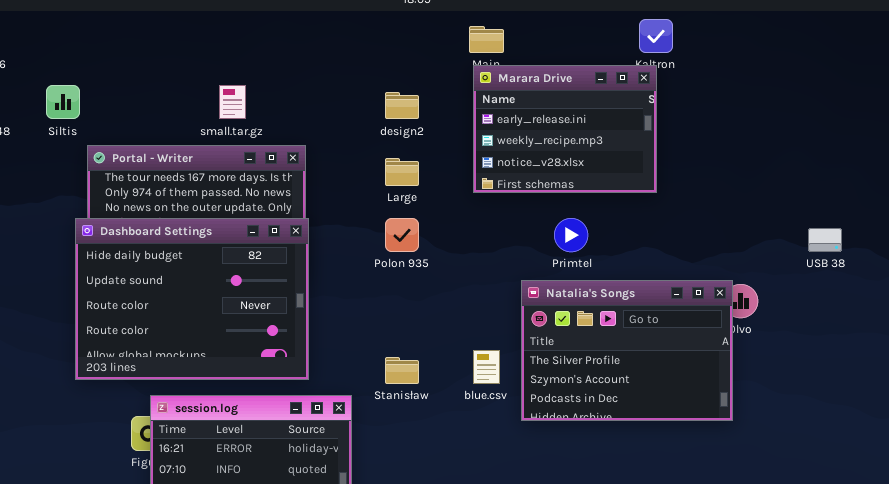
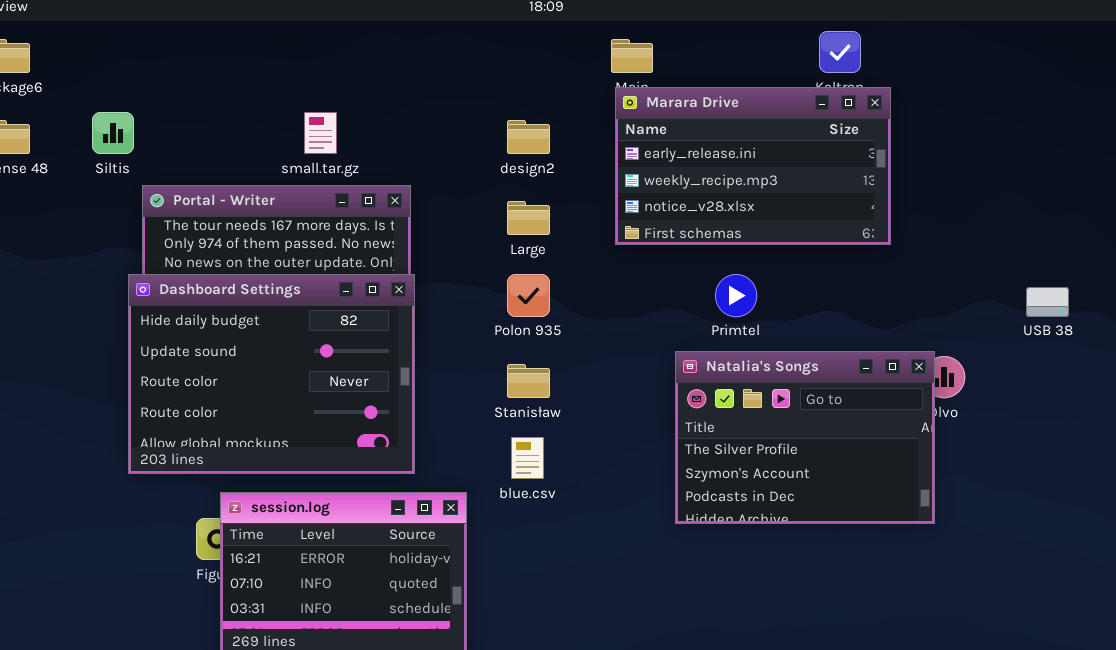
Marara Drive: [473,65,657,193] -> [615,87,891,245], resized
blue.csv: [473,350,500,384] -> [511,437,544,479], moved
Stanisław: [385,357,419,384] -> [507,364,550,398], moved

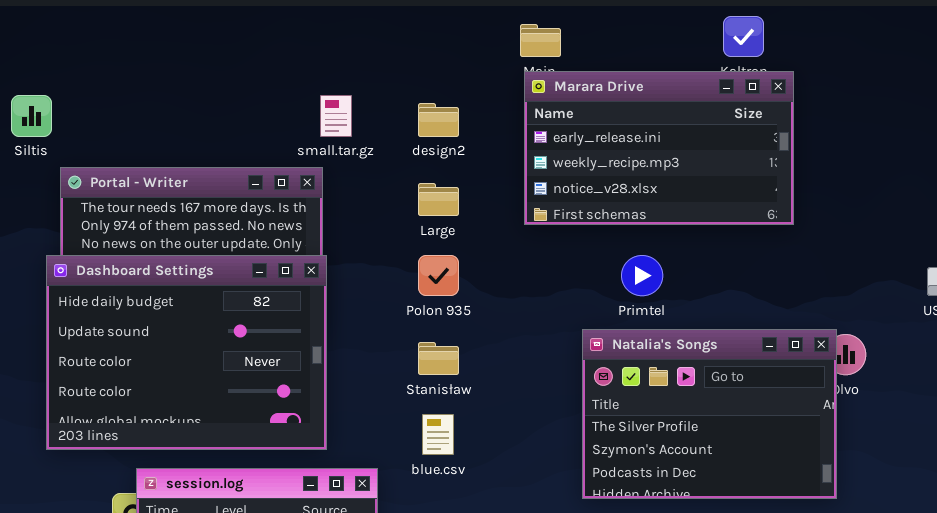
small.tar.gz: [304,112,337,154] -> [320,95,352,137], moved

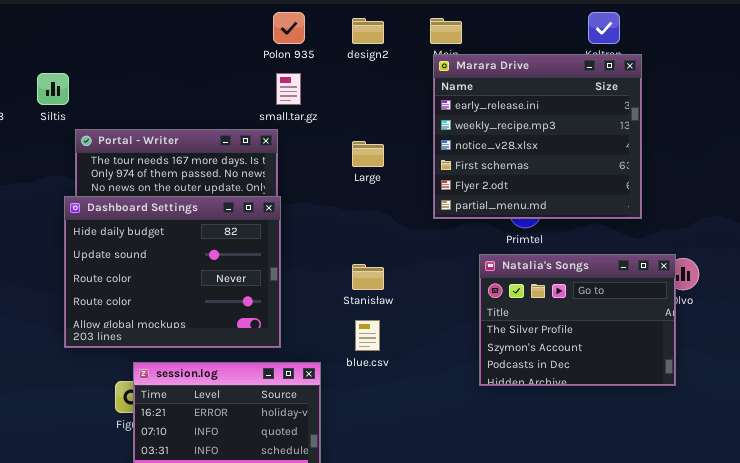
Marara Drive: [524,71,794,225] -> [433,54,642,219], resized
design2: [418,103,459,137] -> [352,18,384,44], moved
Polon 935: [418,255,459,296] -> [273,12,305,44], moved

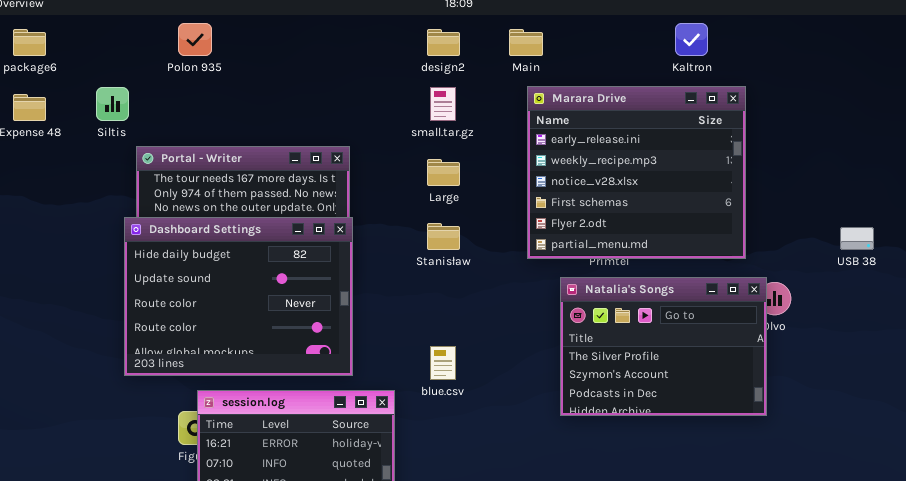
Polon 935: [273,12,305,44] -> [178,23,212,56], moved
Marara Drive: [433,54,642,219] -> [527,86,746,259], moved
small.tar.gz: [276,73,301,105] -> [430,87,456,121], moved
Stanisław: [352,264,384,290] -> [427,223,460,250], moved

